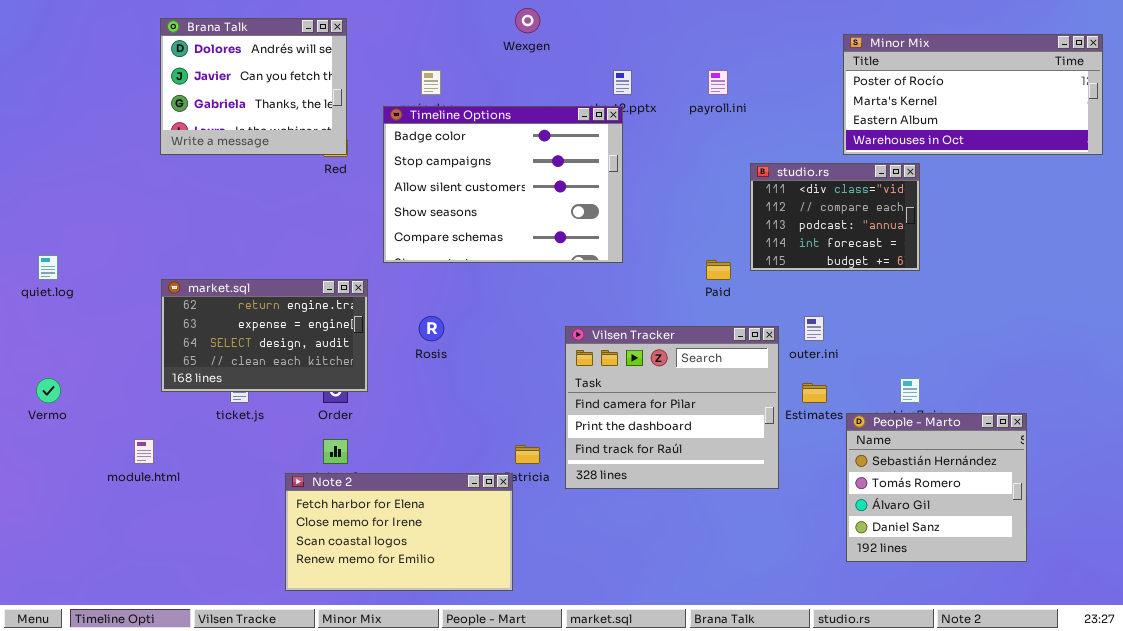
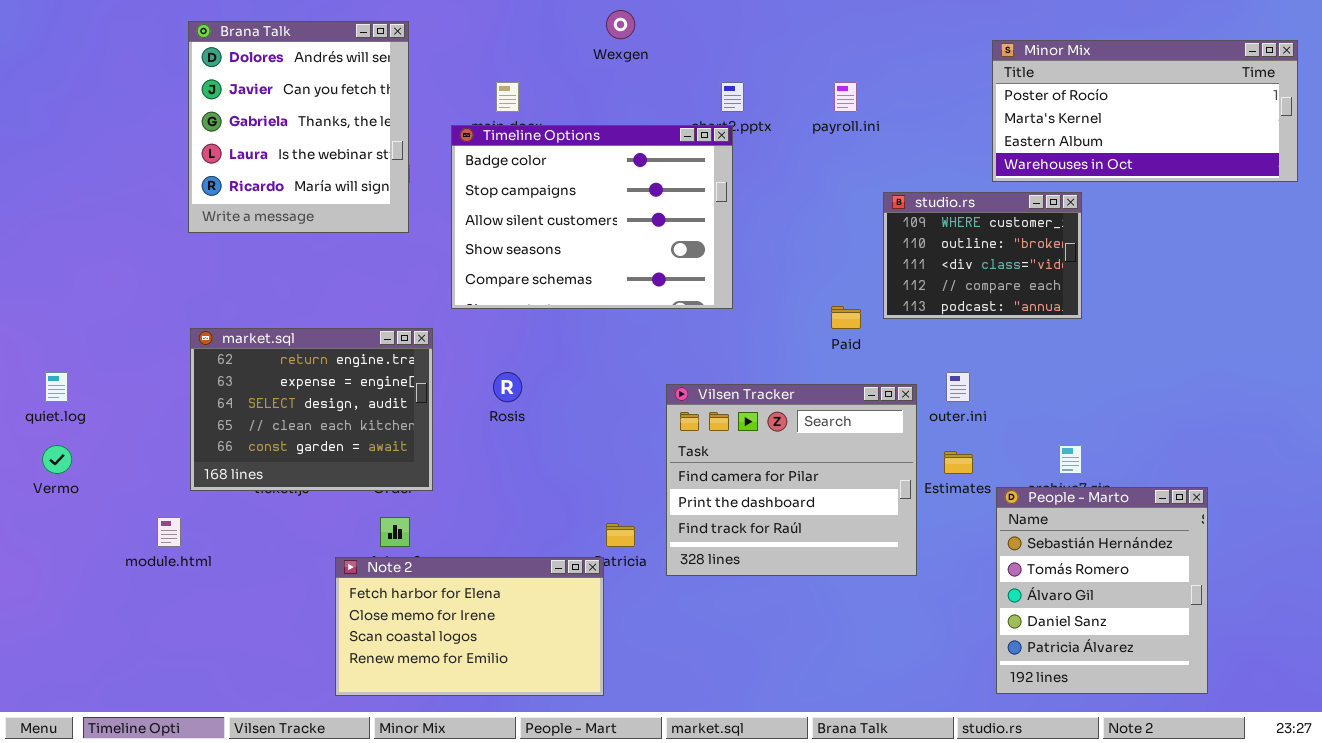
Brana Talk: [160,18,347,155] -> [188,21,409,233], resized
studio.rs: [750,163,920,271] -> [883,192,1082,319], scrolled up 2 rows
quiet.log: [38,255,58,280] -> [45,372,68,402], moved
market.sql: [161,279,368,392] -> [190,328,433,491], resized
People - Marto: [846,413,1027,562] -> [996,487,1208,694], resized

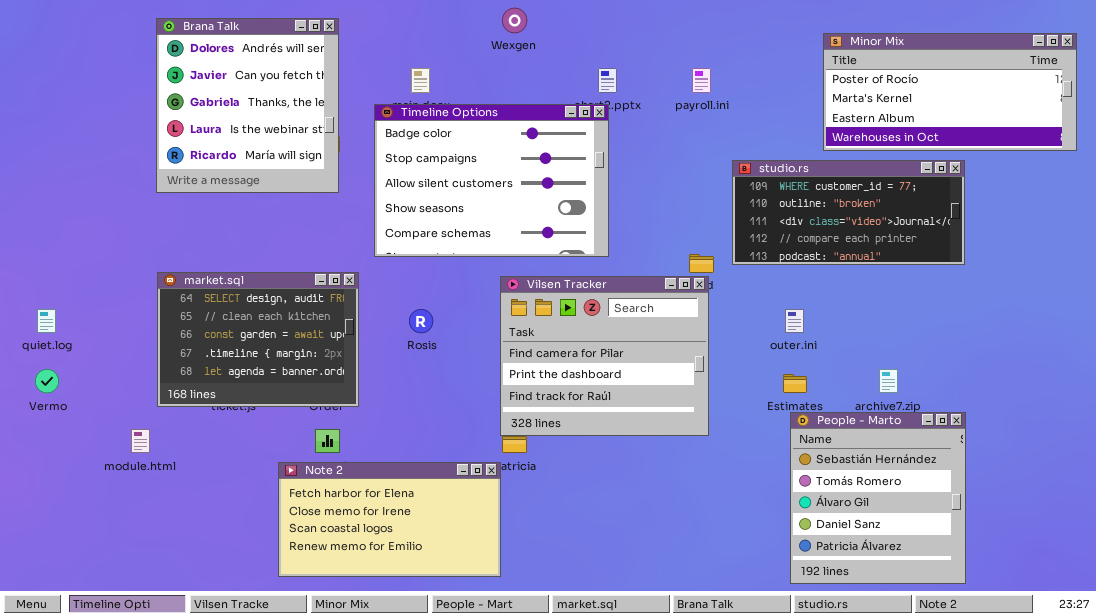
studio.rs: [883,192,1082,319] -> [732,160,965,265], resized
market.sql: [190,328,433,491] -> [157,272,359,407], scrolled down 2 rows
Vilsen Tracker: [666,384,917,576] -> [500,276,709,436], moved
People - Marto: [996,487,1208,694] -> [790,412,966,584], moved

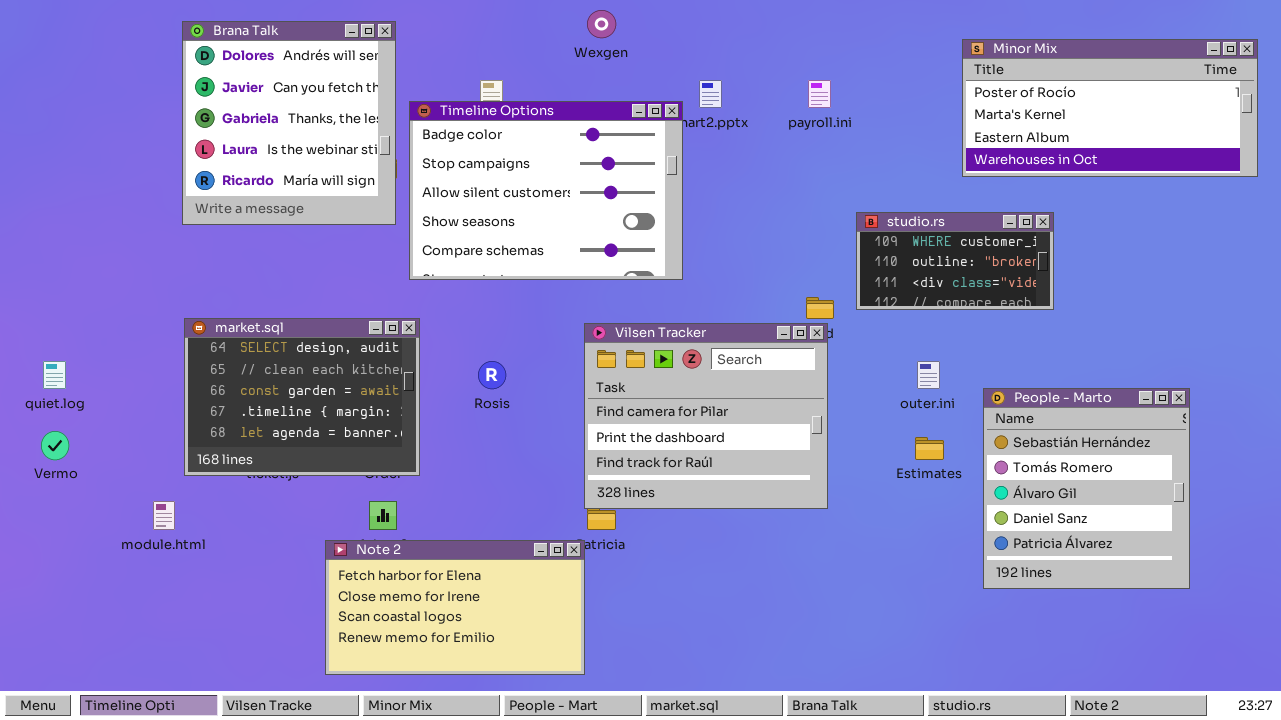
Timeline Options: [374,104,609,257] -> [409,101,683,280], moved
studio.rs: [732,160,965,265] -> [856,212,1054,310], resized
People - Marto: [790,412,966,584] -> [983,388,1190,589], moved

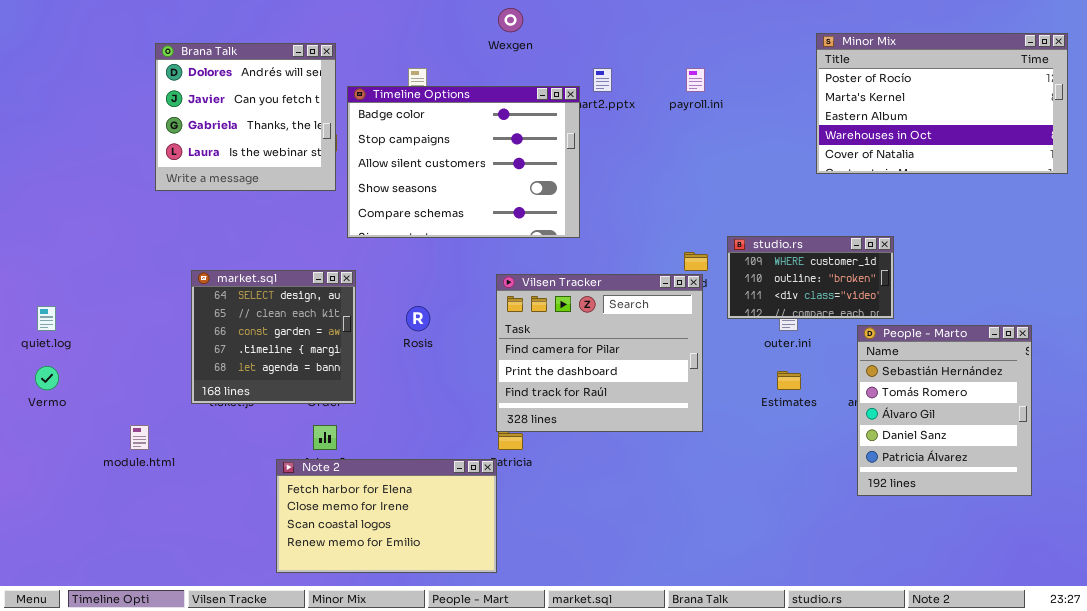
Brana Talk: [182,21,396,225] -> [155,43,336,191], resized
Minor Mix: [962,39,1258,177] -> [816,33,1068,174], resized
studio.rs: [856,212,1054,310] -> [727,236,894,319], moved
market.sql: [184,318,420,476] -> [191,270,356,404], resized
People - Marto: [983,388,1190,589] -> [857,325,1032,496], moved

